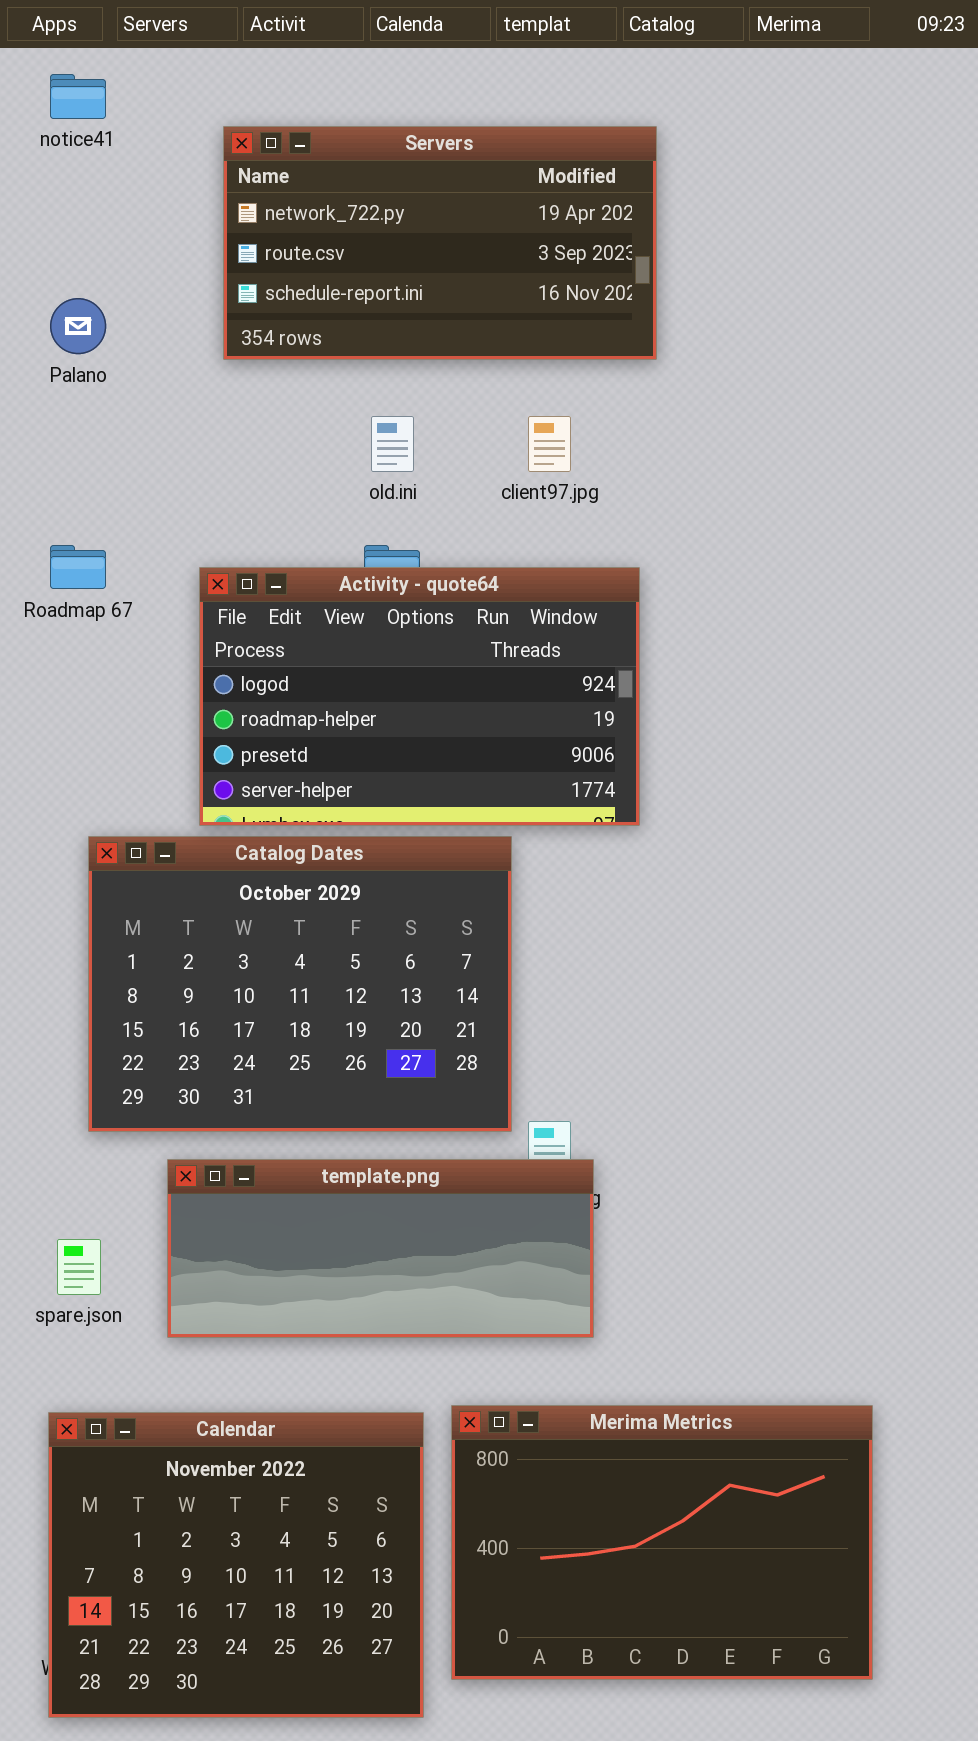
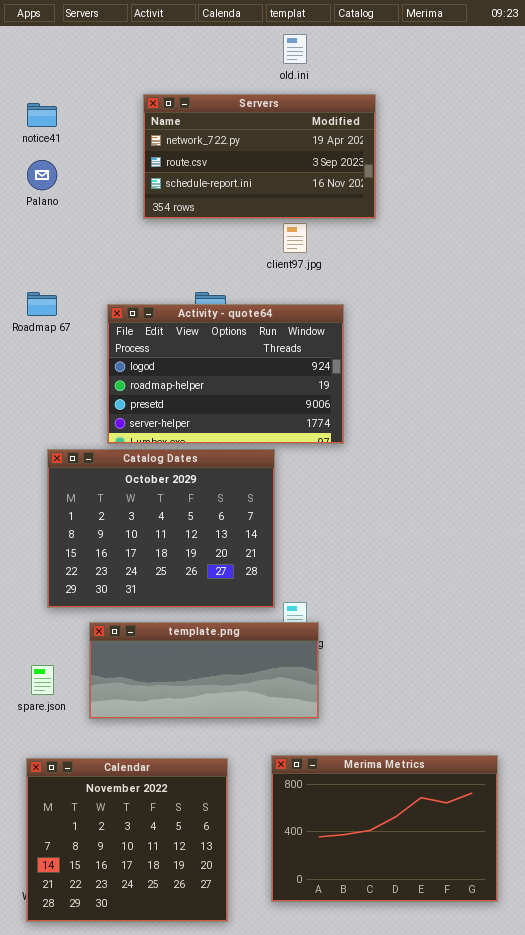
notice41: [50,74,106,119] -> [27,103,57,127], moved
Servers: [223,126,657,360] -> [143,94,376,219], moved
old.ini: [371,416,414,472] -> [283,34,307,64], moved
Merima Metrics: [451,1405,873,1680] -> [271,755,498,902], moved

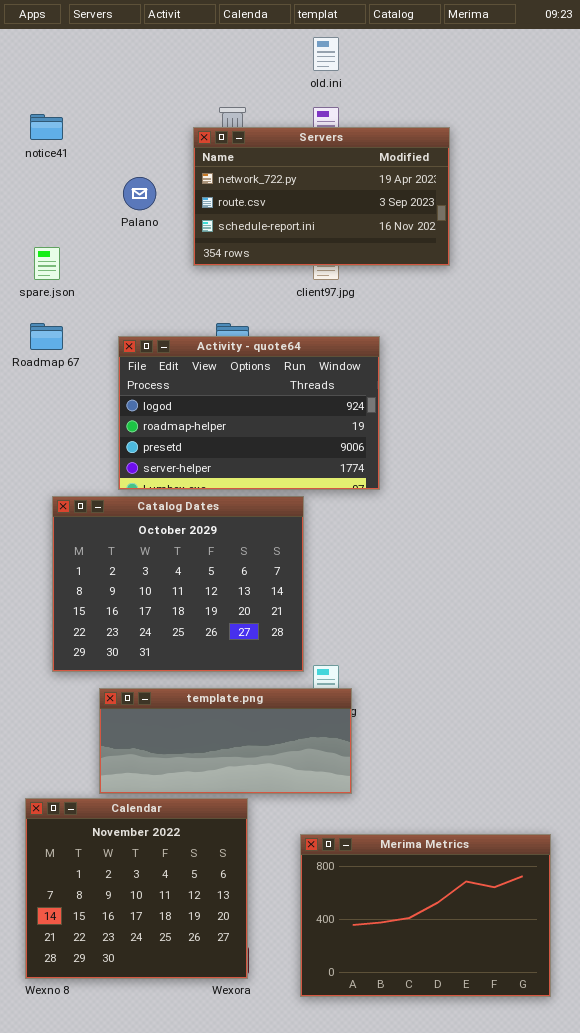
Servers: [143,94,376,219] -> [193,127,450,266], moved
Palano: [27,160,57,190] -> [123,177,156,210], moved
spare.json: [31,665,54,695] -> [34,247,60,280], moved
Calendar: [26,758,228,922] -> [25,798,248,979], moved

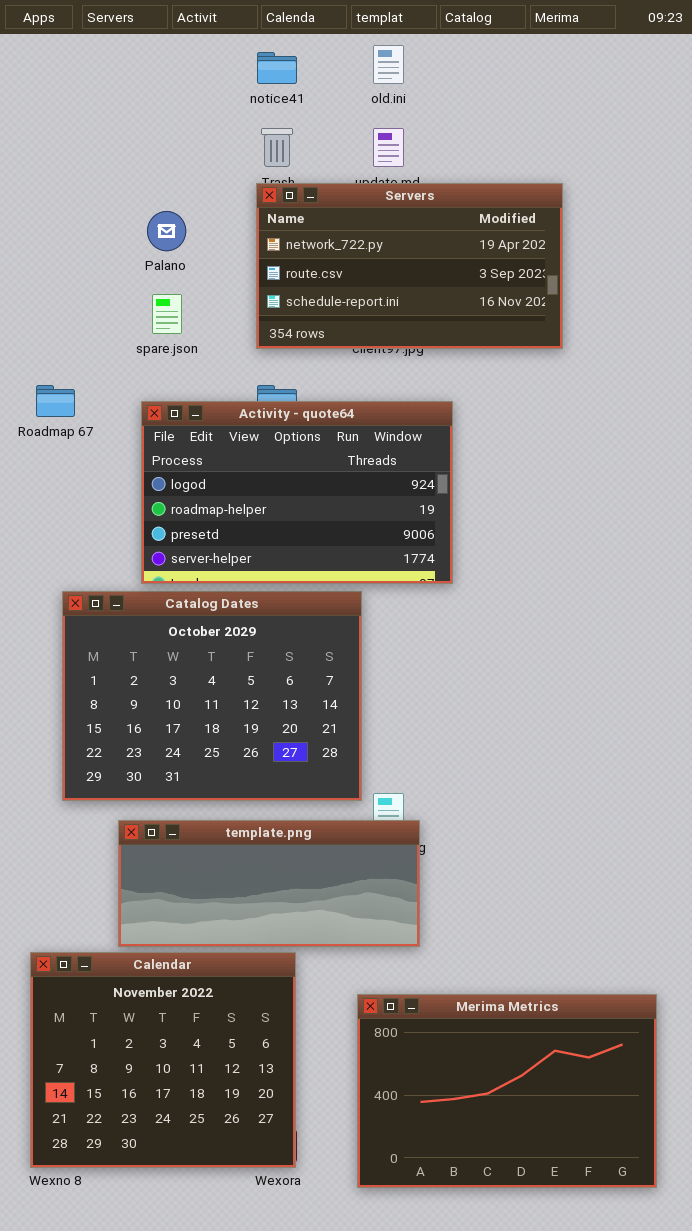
notice41: [30,114,63,140] -> [257,52,297,84], moved
Servers: [193,127,450,266] -> [256,183,563,349], moved
spare.json: [34,247,60,280] -> [152,294,182,334], moved

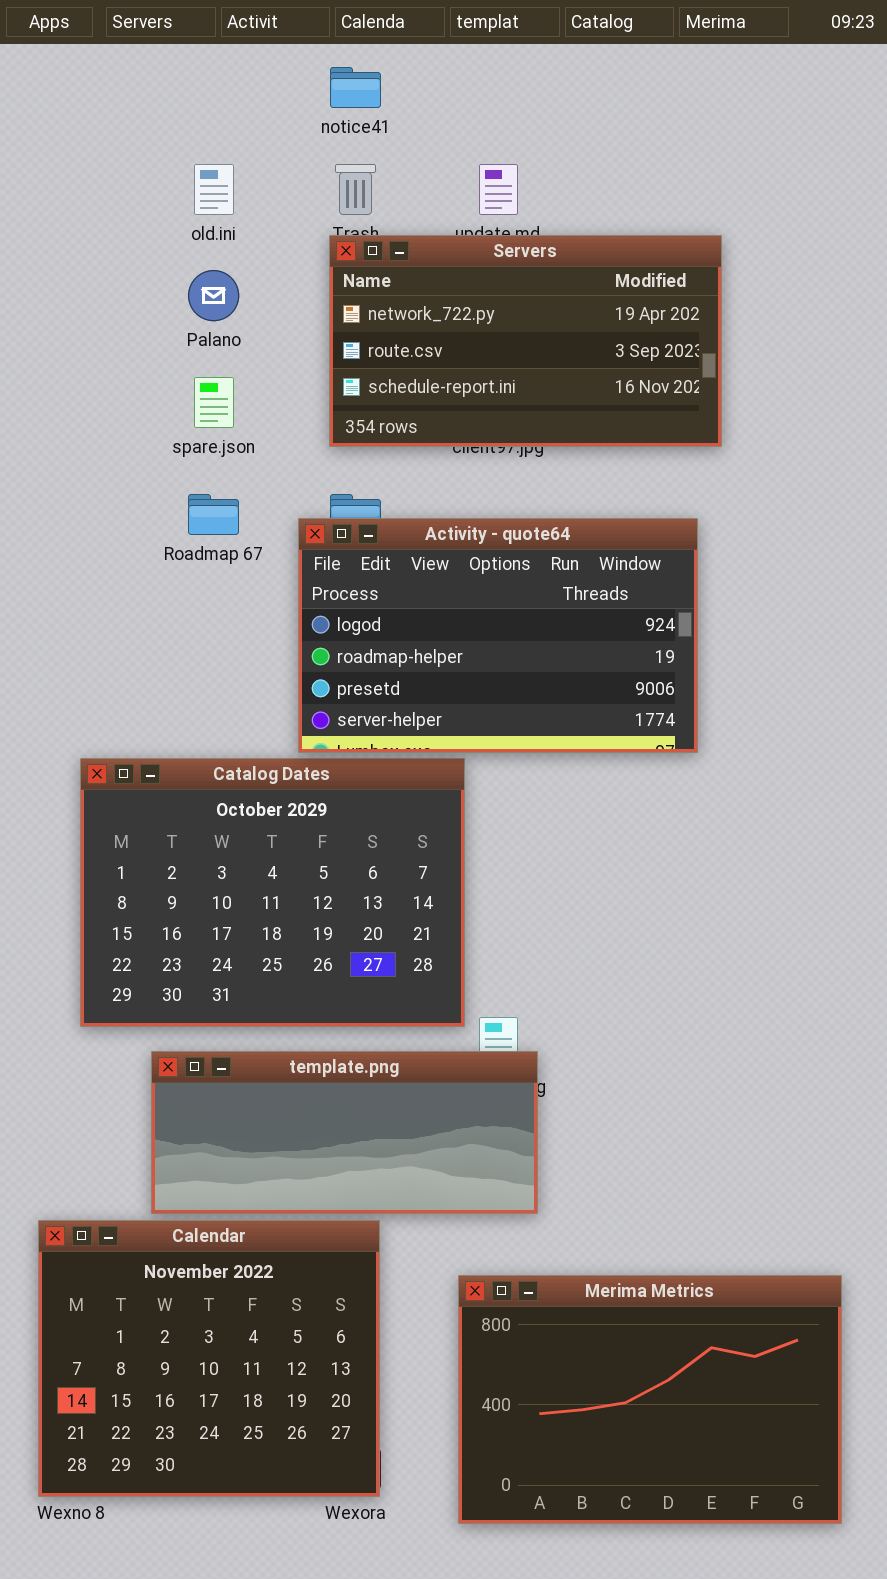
old.ini: [373,45,404,84] -> [194,164,234,215], moved
Roadmap 67: [36,385,75,417] -> [188,494,239,535], moved
Activity - quote64: [141,401,453,584] -> [298,518,698,753], moved

